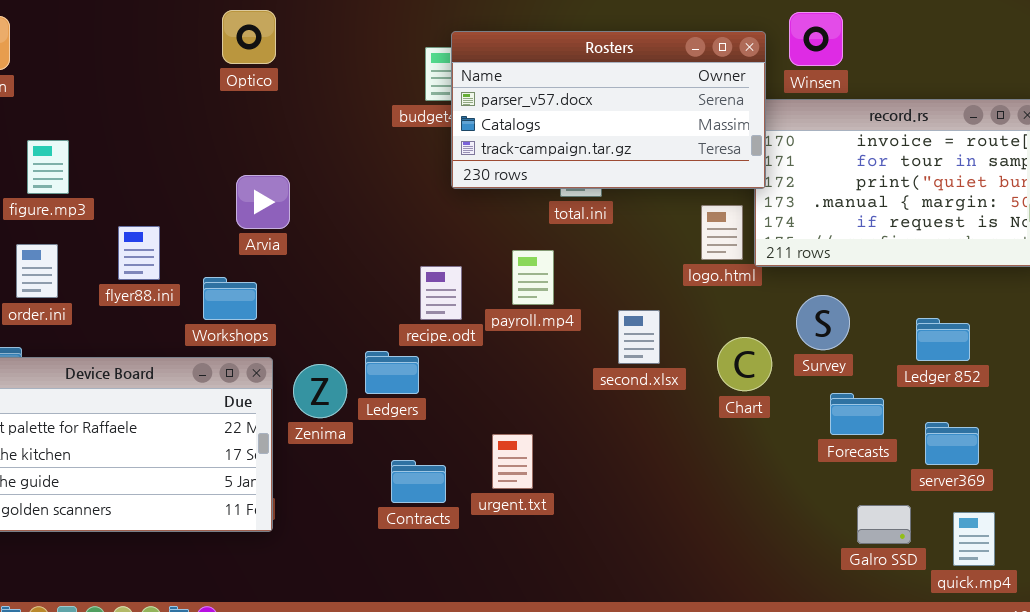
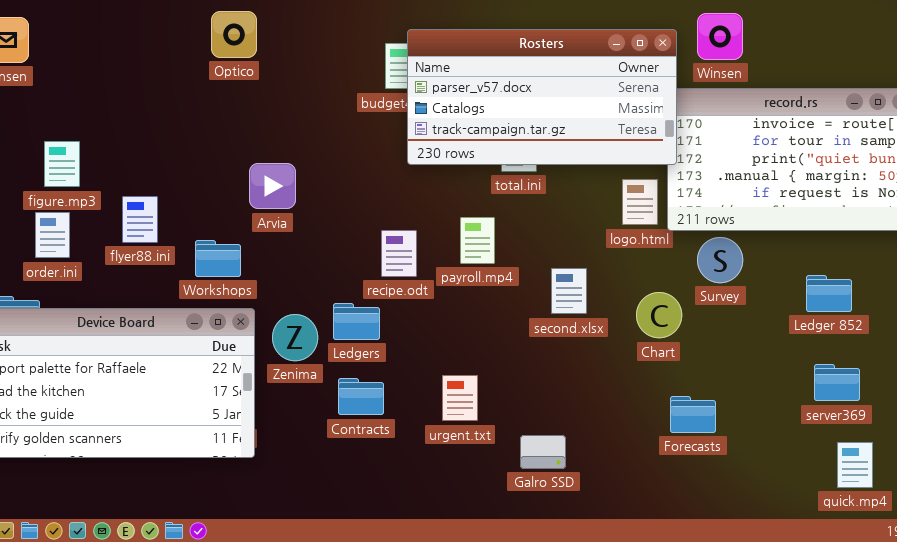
figure.mp3: [27,140,69,194] -> [44,141,80,187], moved
Arvia: [236,175,290,229] -> [249,163,296,209], moved
Survey: [796,295,850,350] -> [697,237,743,283], moved
Forecasts: [830,393,884,435] -> [670,396,716,433], moved
Contracts: [391,460,446,503] -> [338,378,384,415], moved
Galro SSD: [857,505,911,544] -> [520,435,566,469], moved

